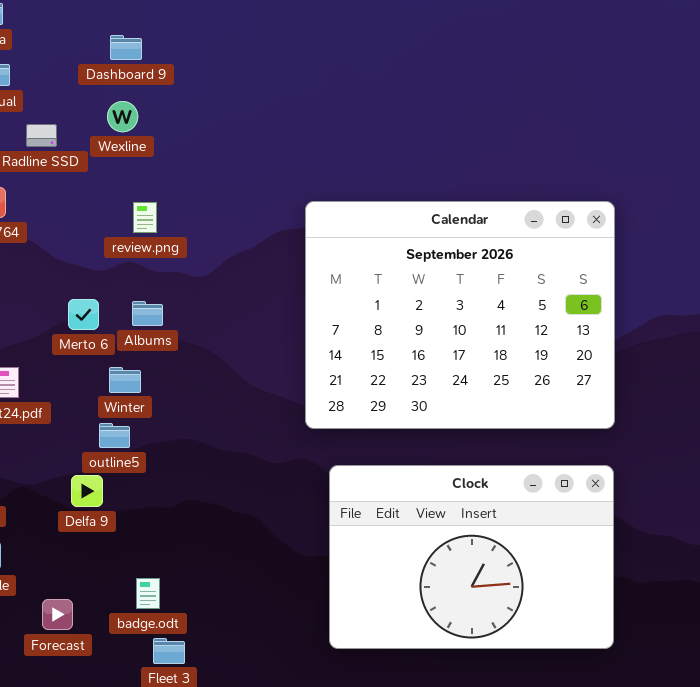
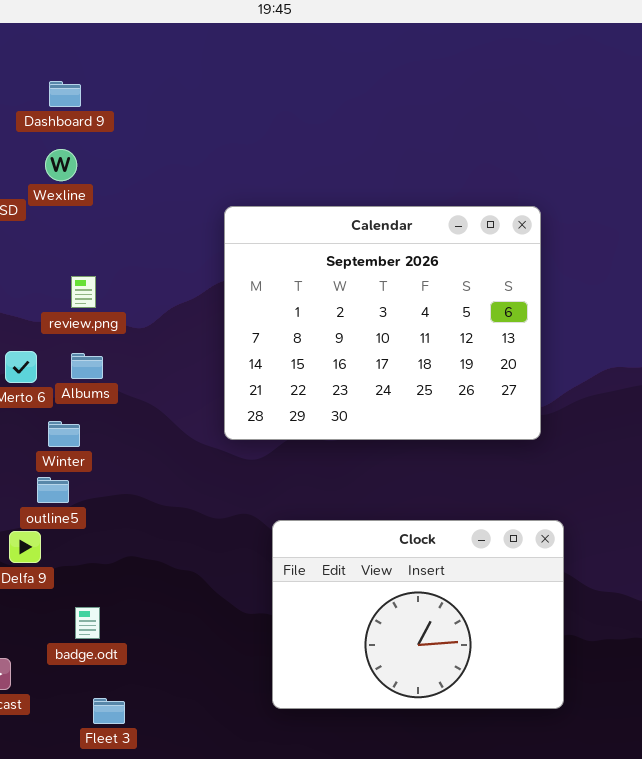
Calendar: [305,201,615,429] -> [224,206,541,440], moved
review.png: [133,202,157,233] -> [71,276,96,308], moved
badge.odt: [136,578,160,609] -> [75,607,100,639], moved

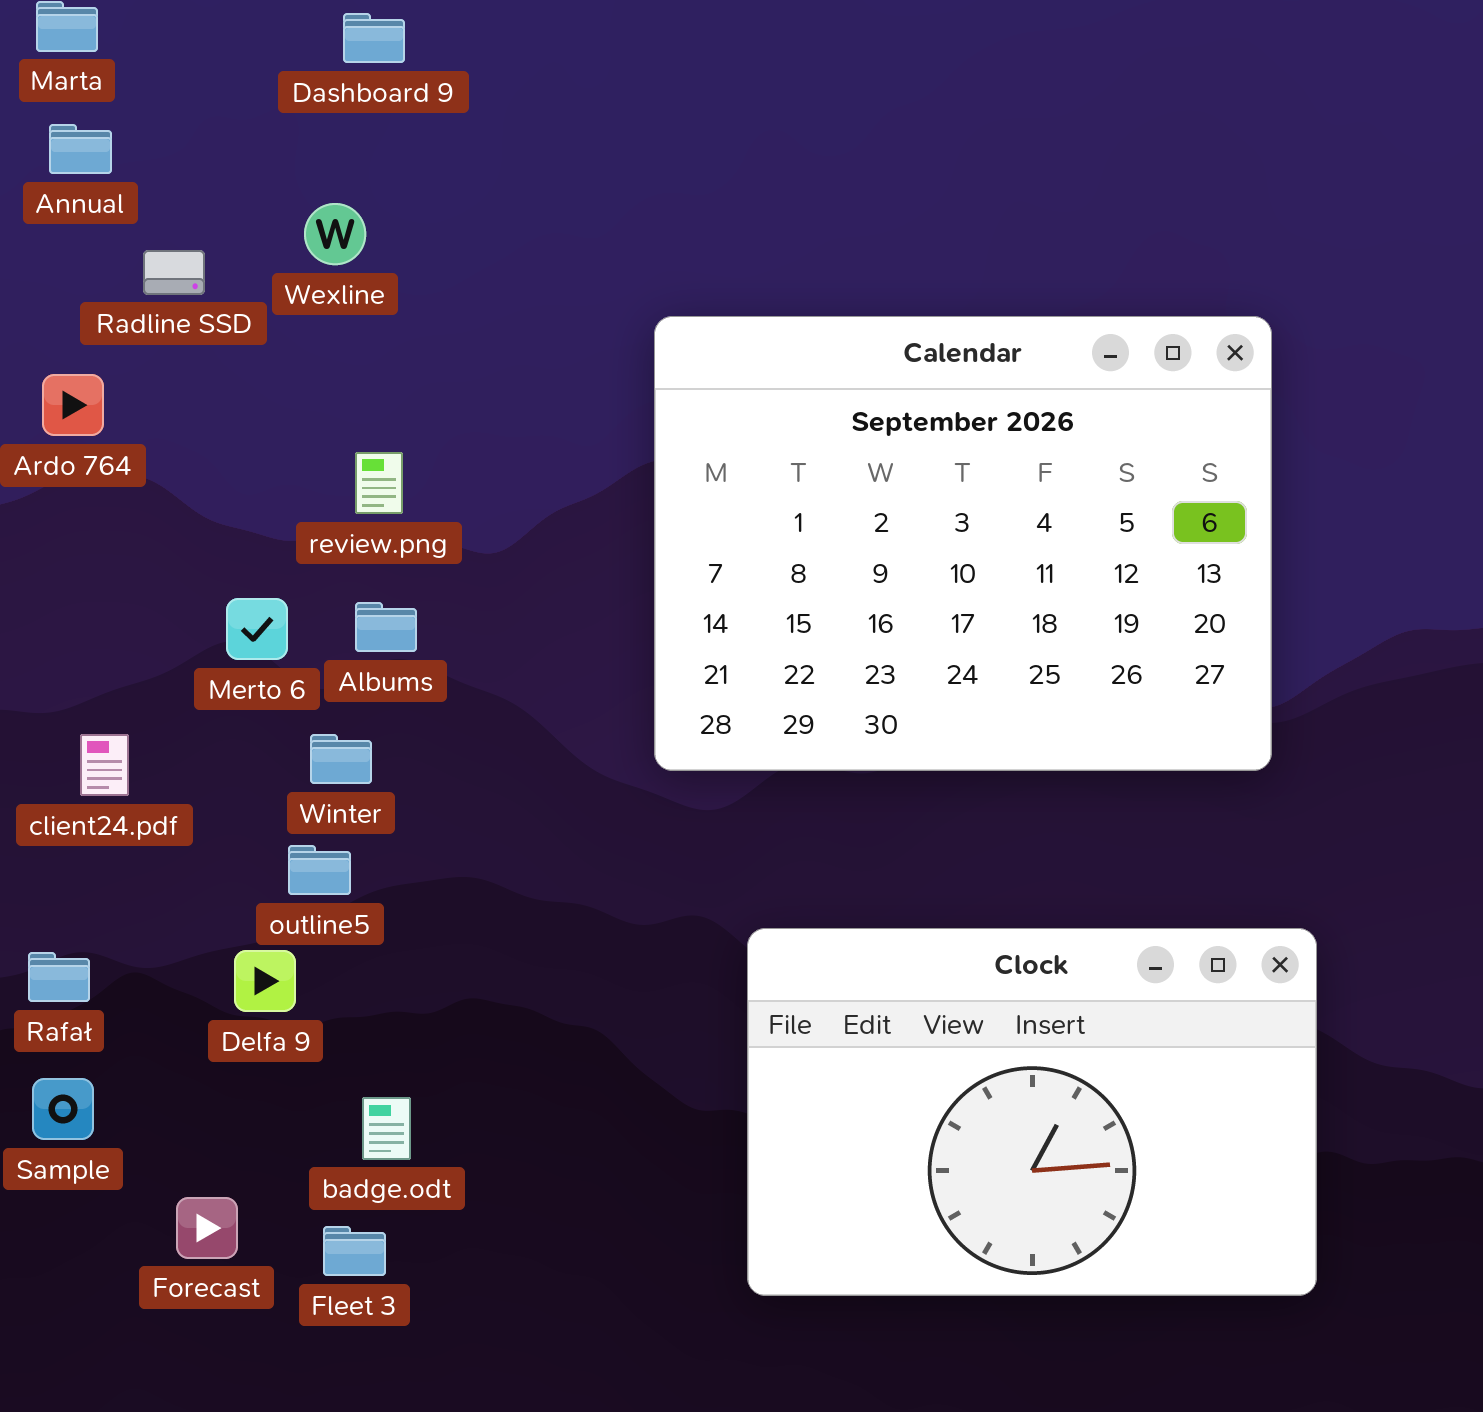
Dashboard 9: [49,81,81,107] -> [343,13,405,63], moved
Fleet 3: [93,698,125,724] -> [323,1226,386,1276], moved

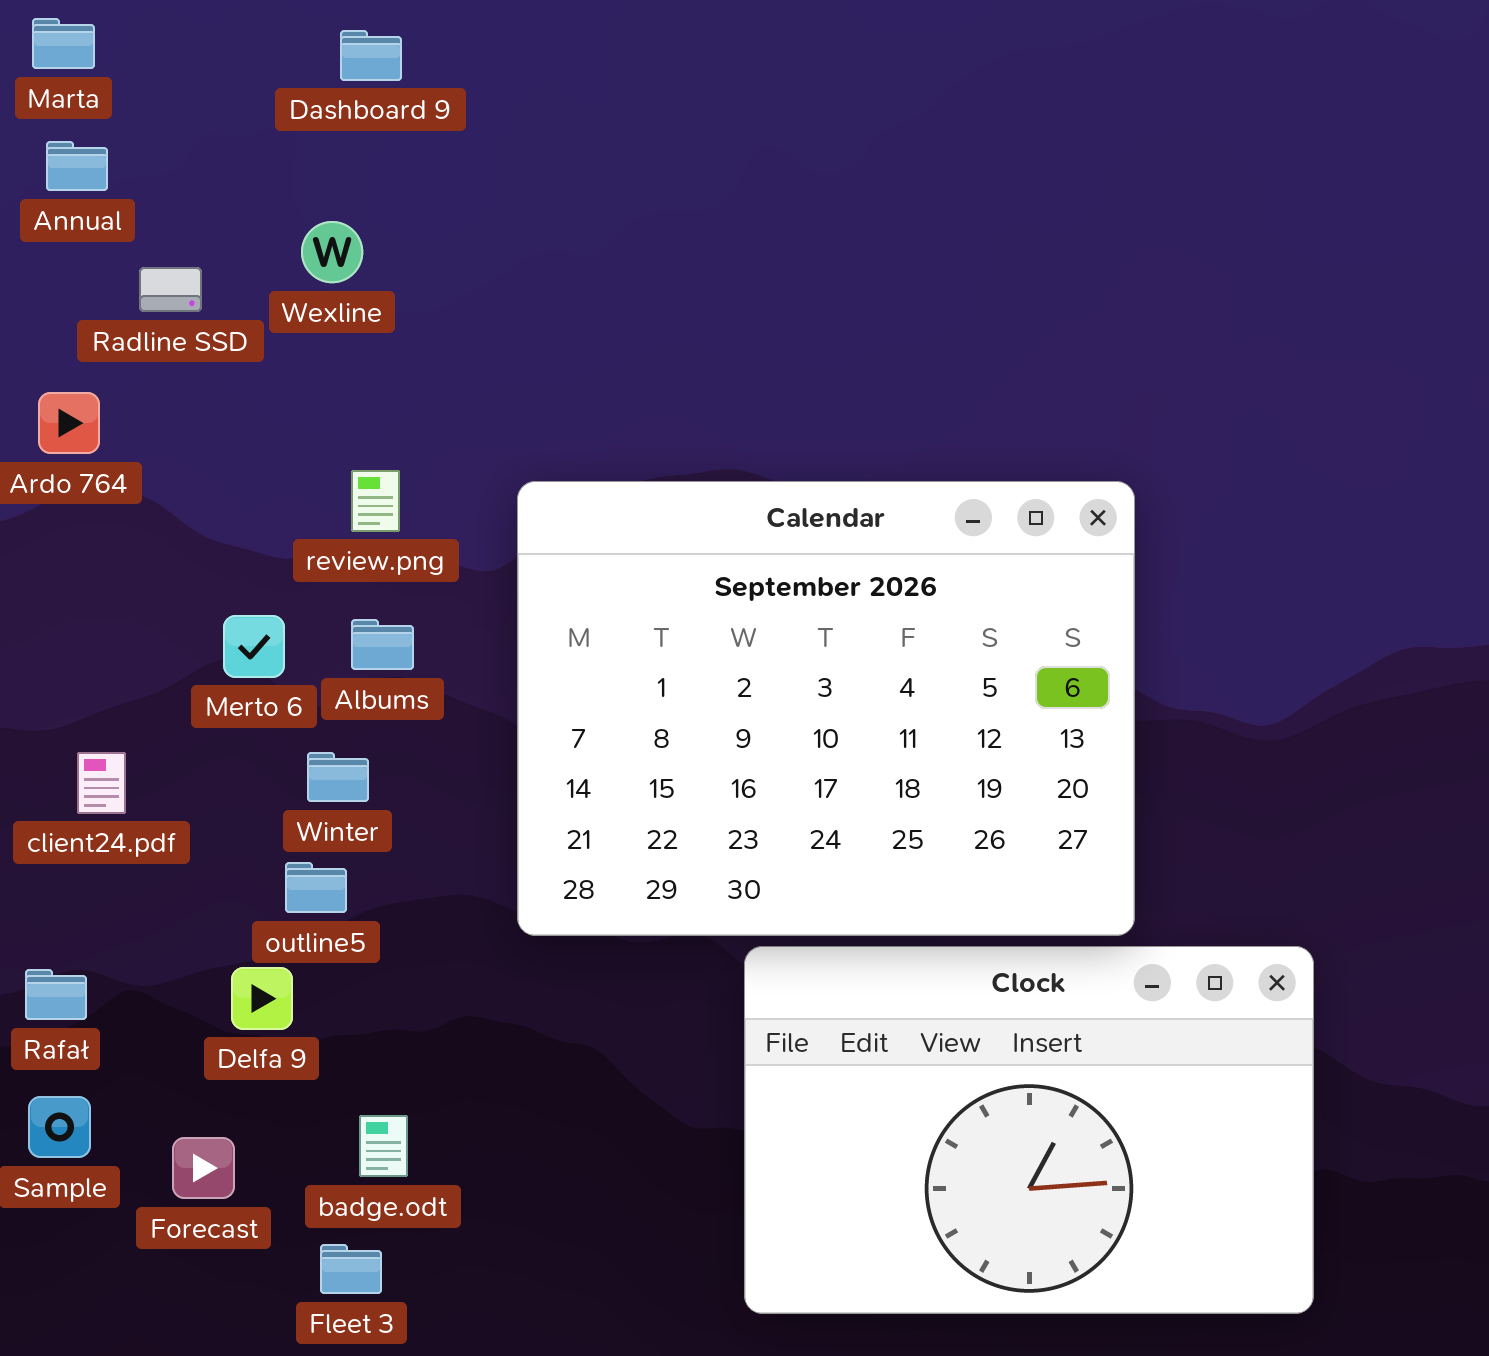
Calendar: [654,316,1272,771] -> [517,481,1135,936], moved
Forecast: [176,1197,238,1259] -> [172,1137,235,1199], moved

